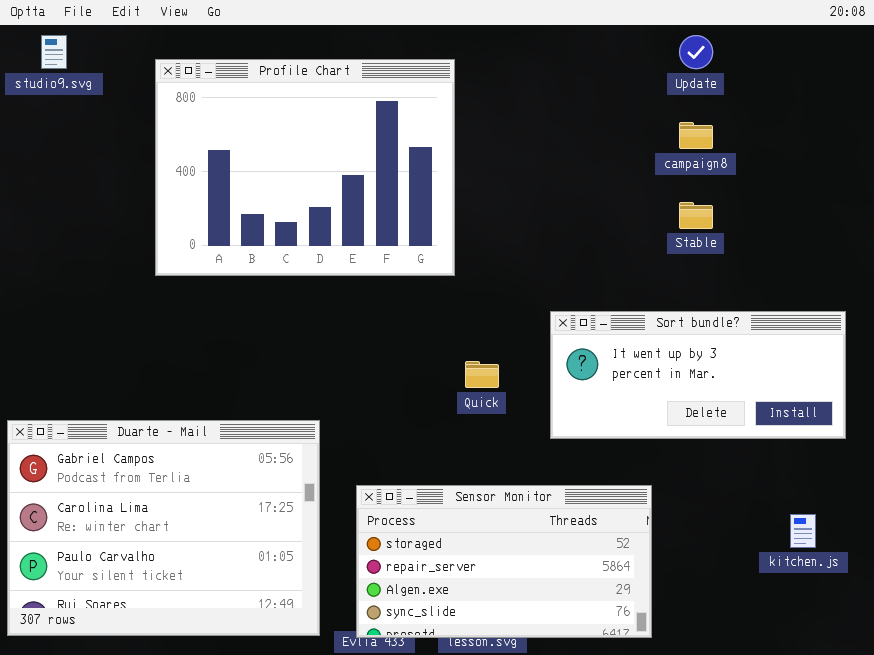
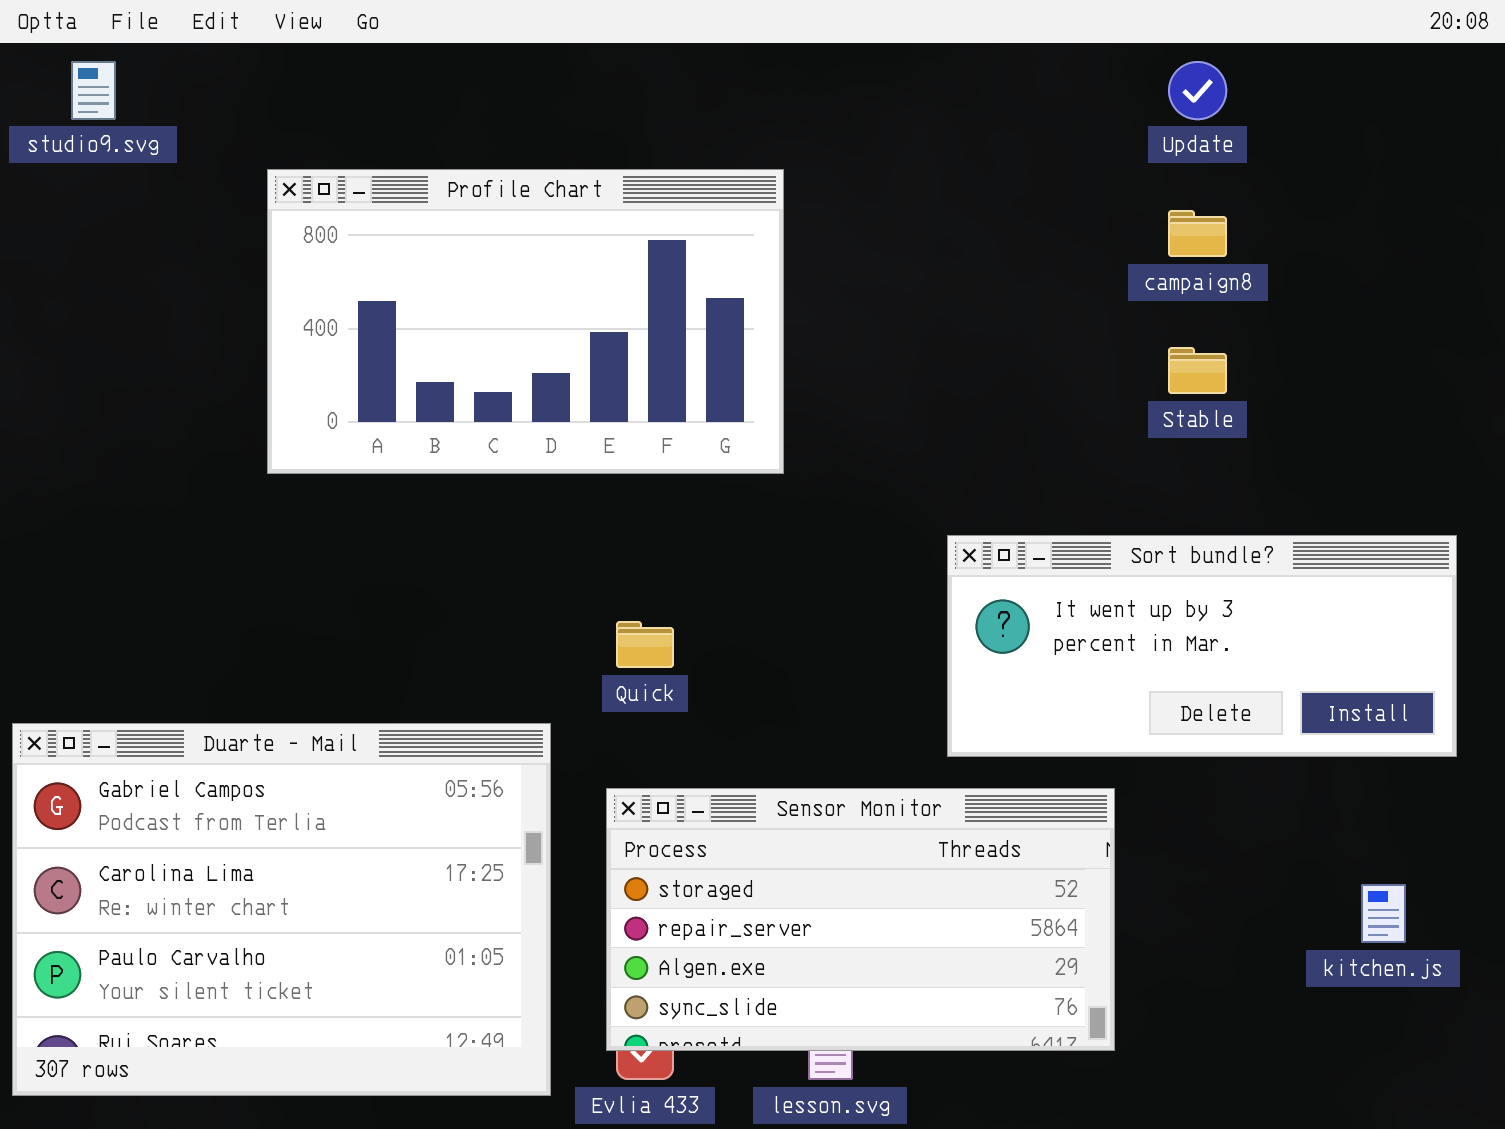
Profile Chart: [155,59,455,276] -> [267,169,784,474], resized
Quick: [465,361,499,388] -> [616,621,674,668], moved
Sensor Monitor: [356,485,652,638] -> [606,788,1115,1051], moved

